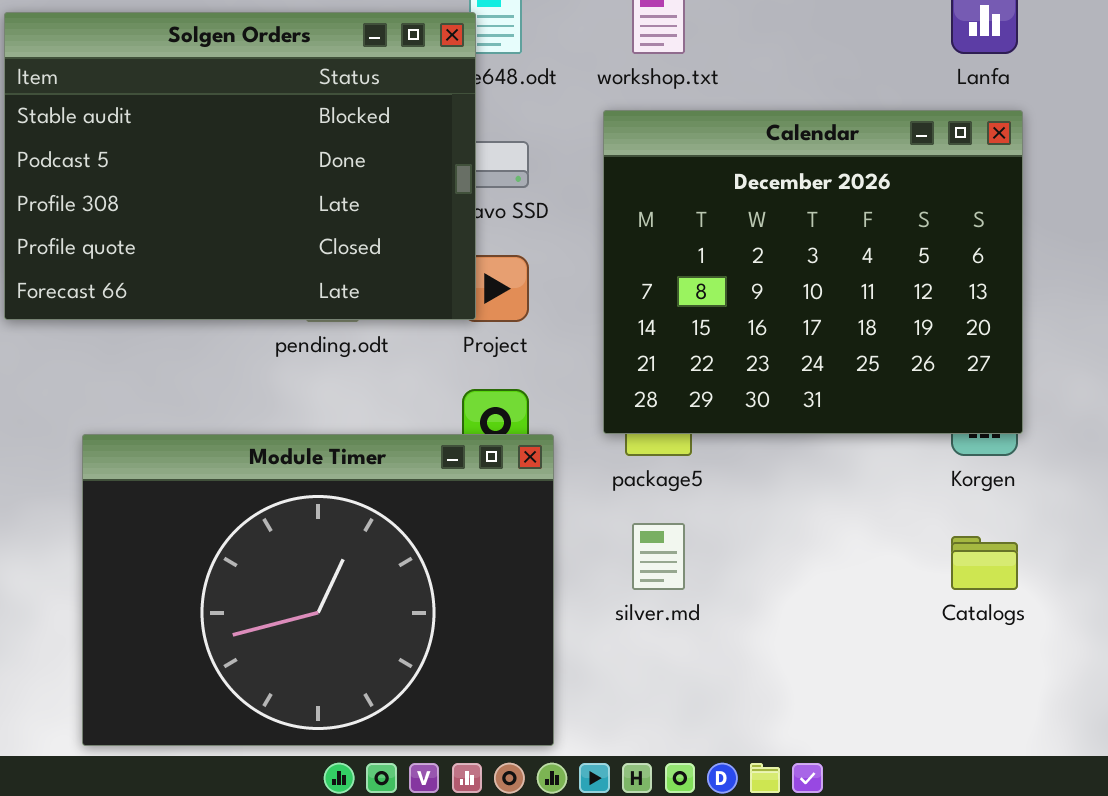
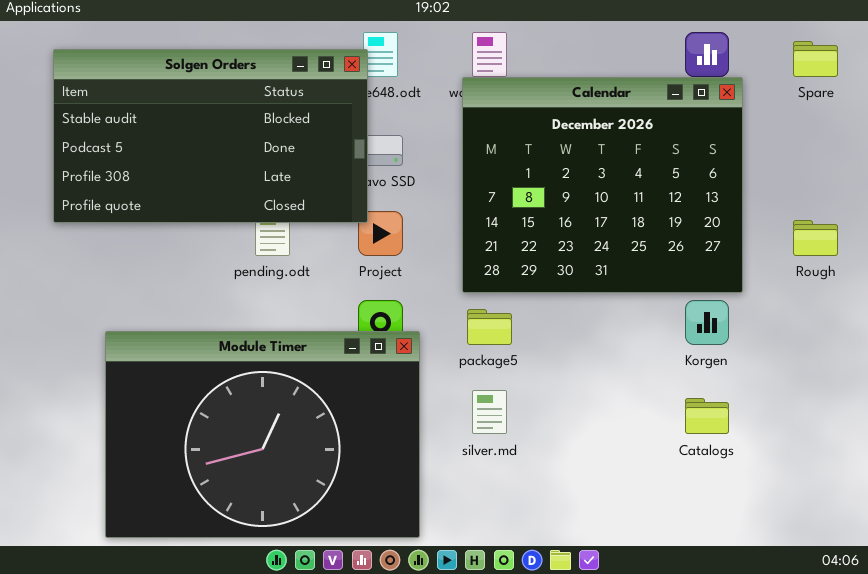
Solgen Orders: [4,12,476,320] -> [53,49,368,223], resized
Calendar: [603,110,1023,434] -> [462,77,743,293], moved

